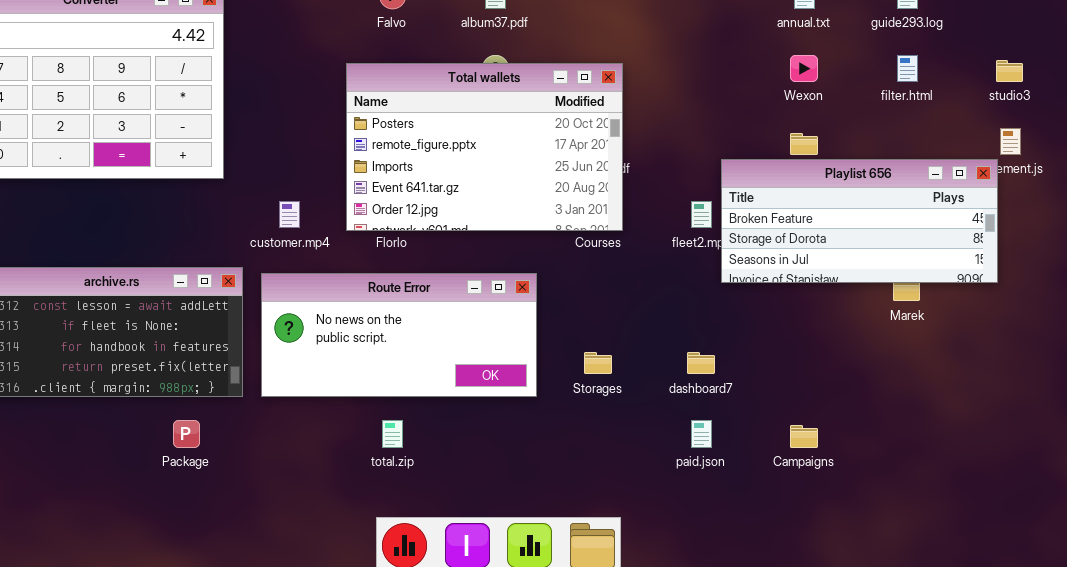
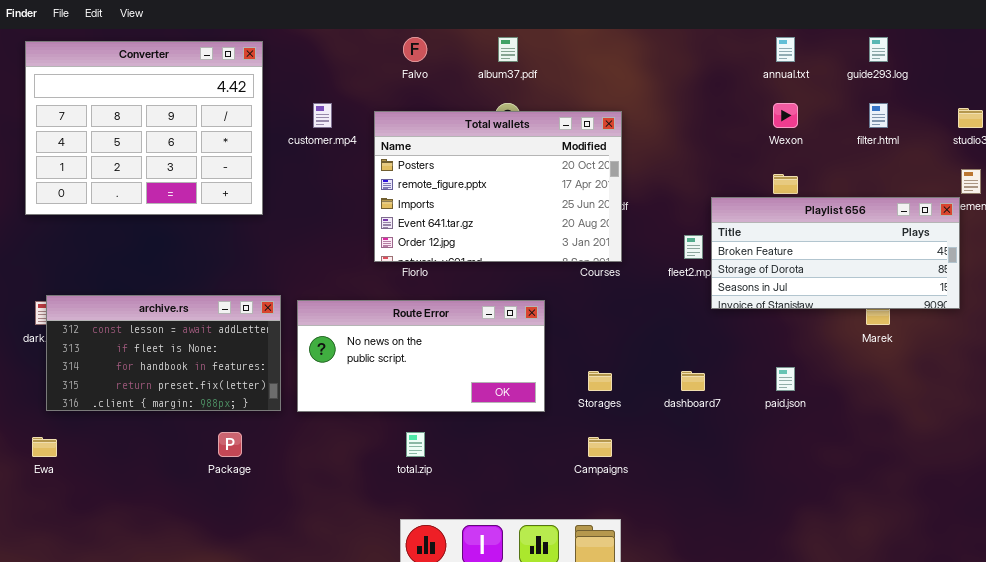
customer.mp4: [279,201,300,228] -> [313,103,332,128], moved
paid.json: [691,420,712,448] -> [776,367,795,391], moved
Campaigns: [790,425,818,448] -> [588,437,612,457], moved

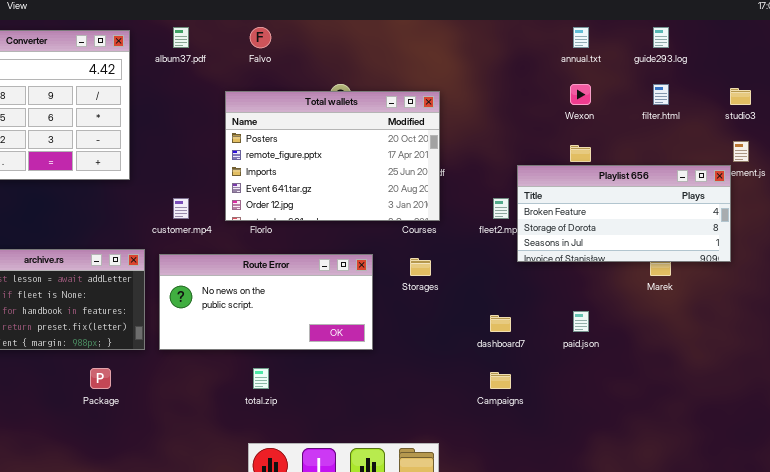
album37.pdf: [498,37,518,62] -> [173,27,189,48], moved
customer.mp4: [313,103,332,128] -> [173,198,189,219], moved
Storages: [588,371,612,391] -> [410,258,431,276], moved
Campaigns: [588,437,612,457] -> [490,372,511,389], moved

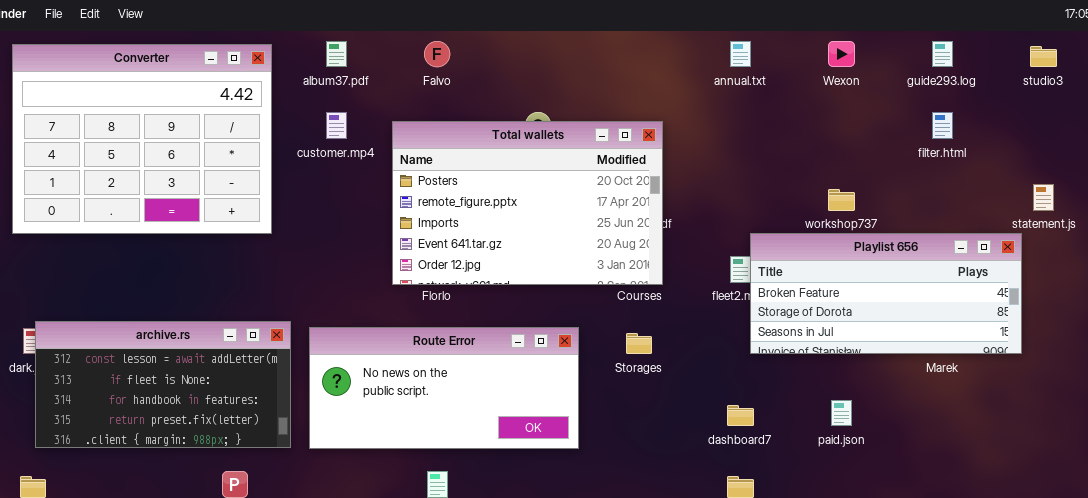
annual.txt: [573,27,589,48] -> [730,41,751,67], moved
Wexon: [570,84,591,105] -> [828,41,855,67], moved
studio3: [730,88,751,105] -> [1030,46,1057,67], moved
Playlist 656: [517,165,731,262] -> [750,233,1022,354], moved
customer.mp4: [173,198,189,219] -> [326,112,347,139], moved

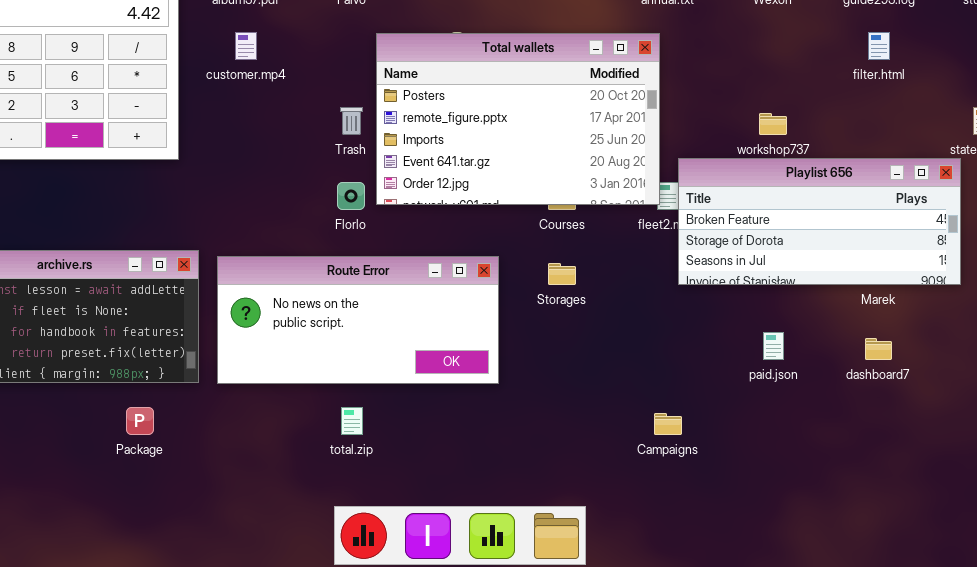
Total wallets: [392,121,663,285] -> [376,33,660,205], moved
dashboard7: [727,405,754,426] -> [865,338,892,360], moved

